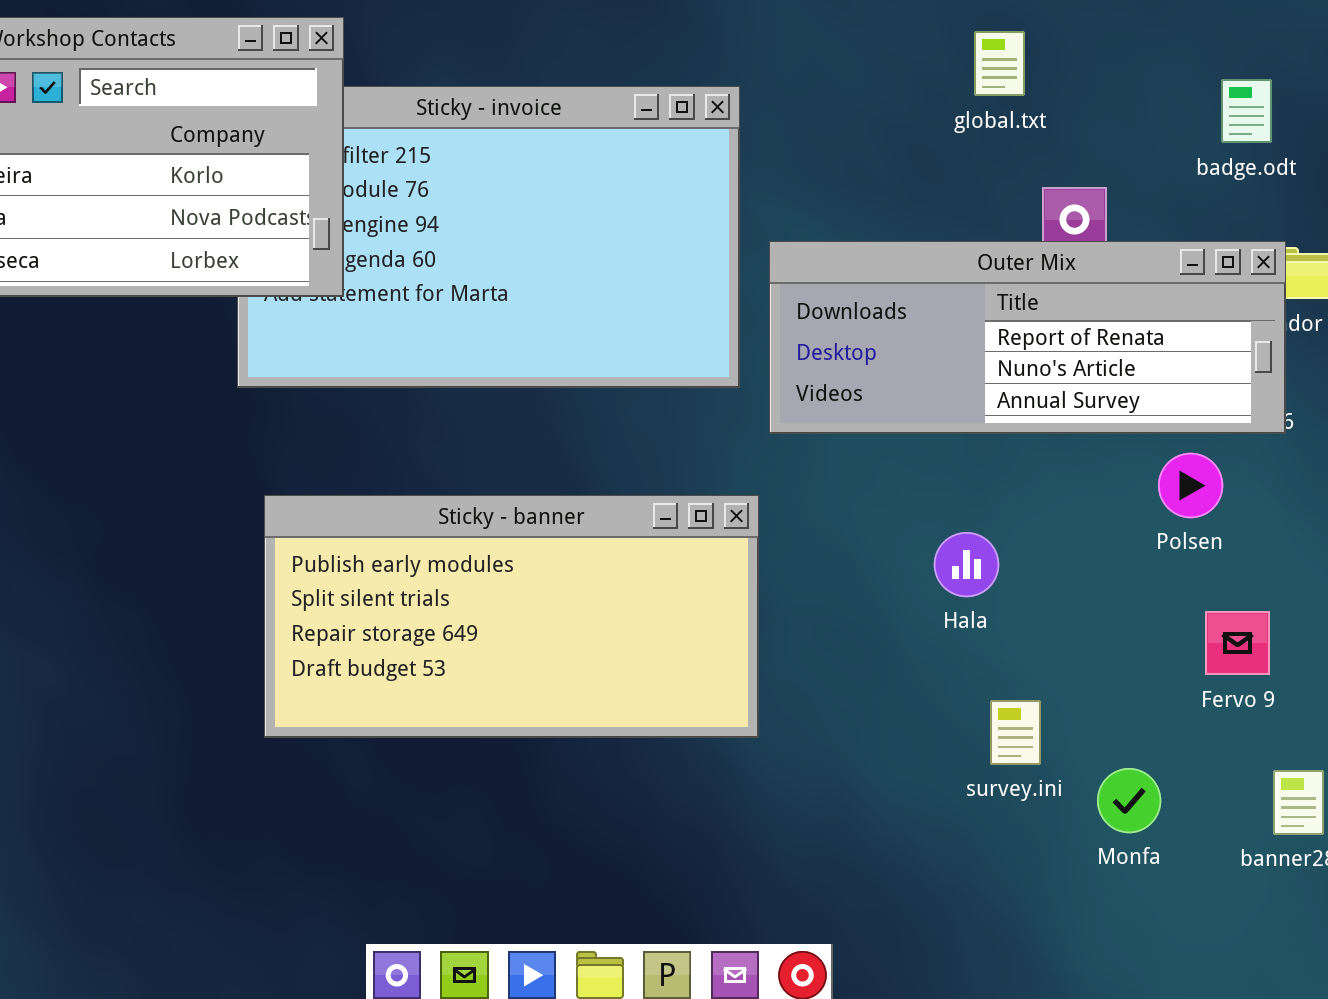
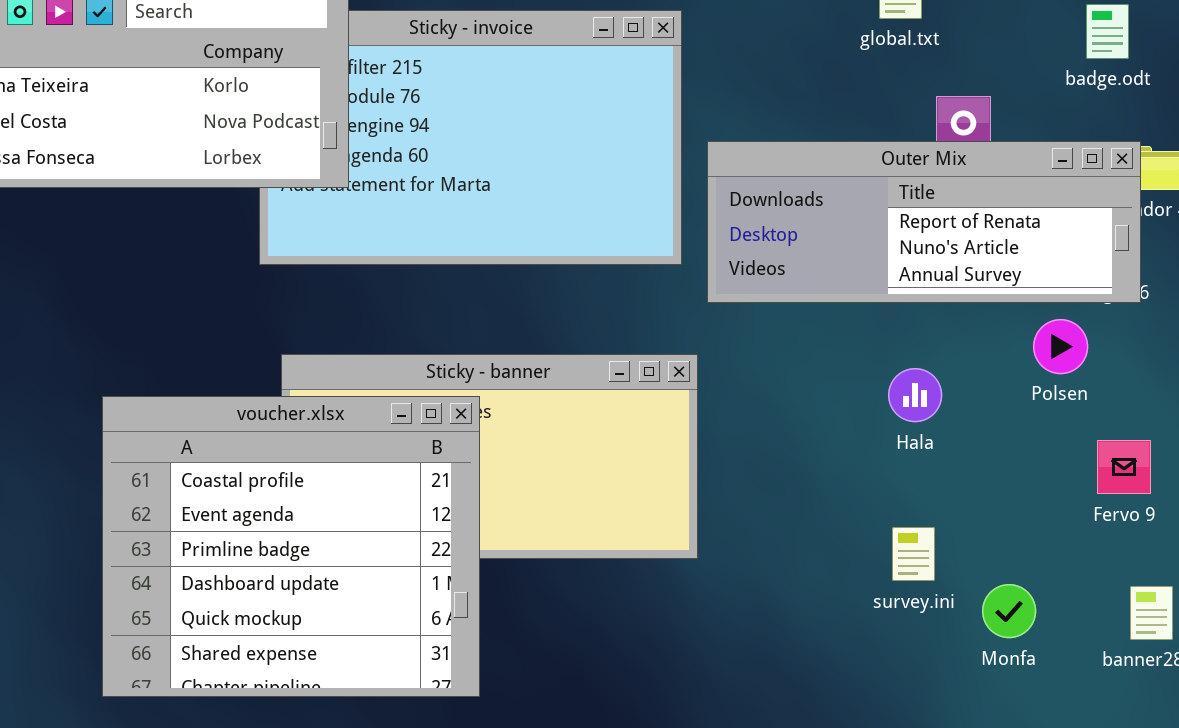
Hala: [934,532,999,597] -> [888,368,942,422], moved
voucher.xlsx: none -> [102,396,480,697], opened
Fervo 9: [1205,611,1270,675] -> [1097,440,1151,494], moved

